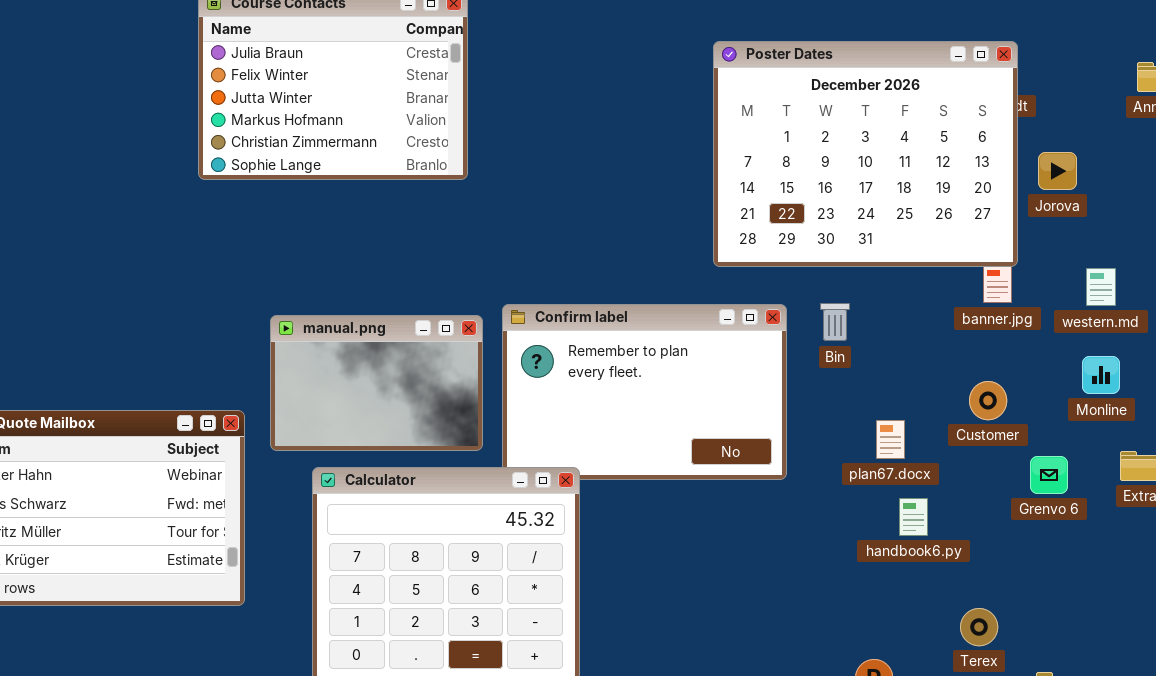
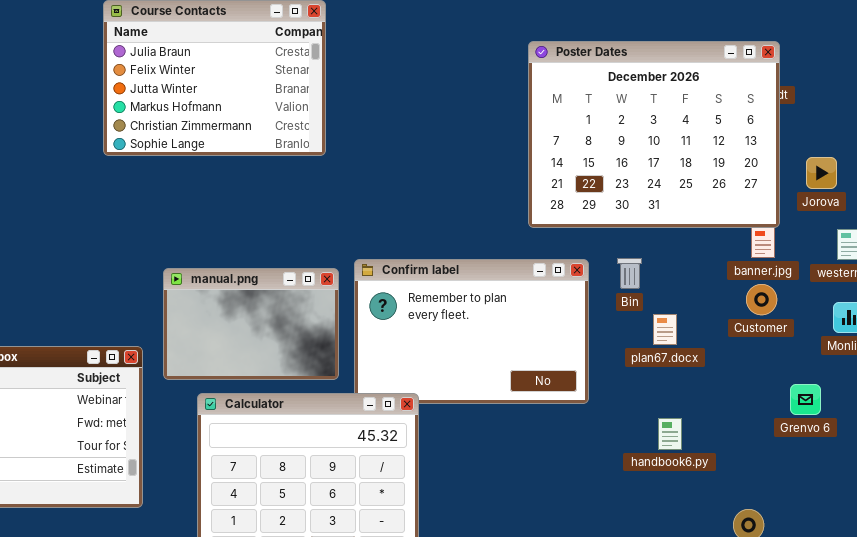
Jorova: [1038,152,1077,190] -> [806,157,837,189], moved
Customer: [969,381,1007,420] -> [746,284,777,315], moved
plan67.docx: [876,420,905,459] -> [653,314,677,345], moved
handbook6.py: [899,498,928,536] -> [658,418,682,450], moved

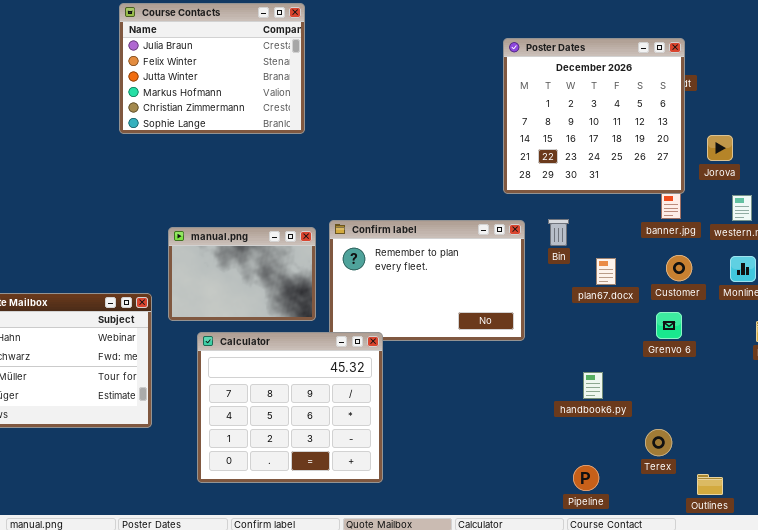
Poster Dates: [528,41,780,228] -> [503,38,685,194], resized
Customer: [746,284,777,315] -> [666,255,692,281], moved
plan67.docx: [653,314,677,345] -> [596,258,616,285], moved
Grenvo 6: [790,384,821,415] -> [656,312,682,339], moved
handbook6.py: [658,418,682,450] -> [583,372,603,399], moved

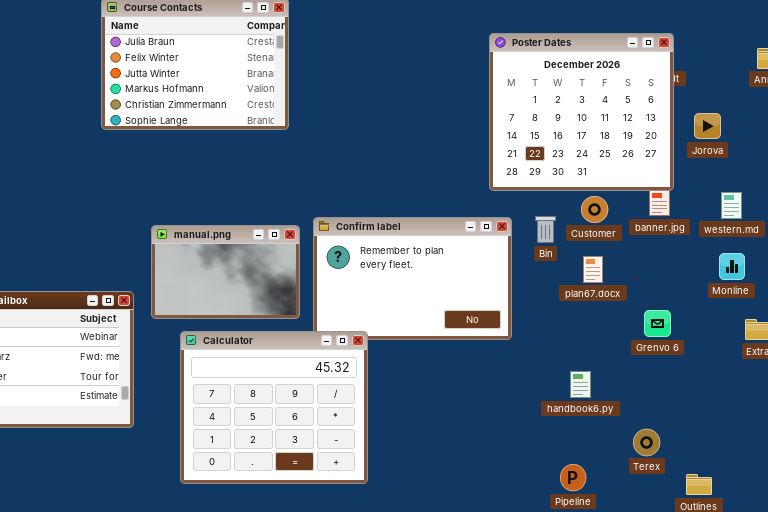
Jorova: [707,135,733,161] -> [694,113,721,139], moved
Customer: [666,255,692,281] -> [581,196,608,223], moved

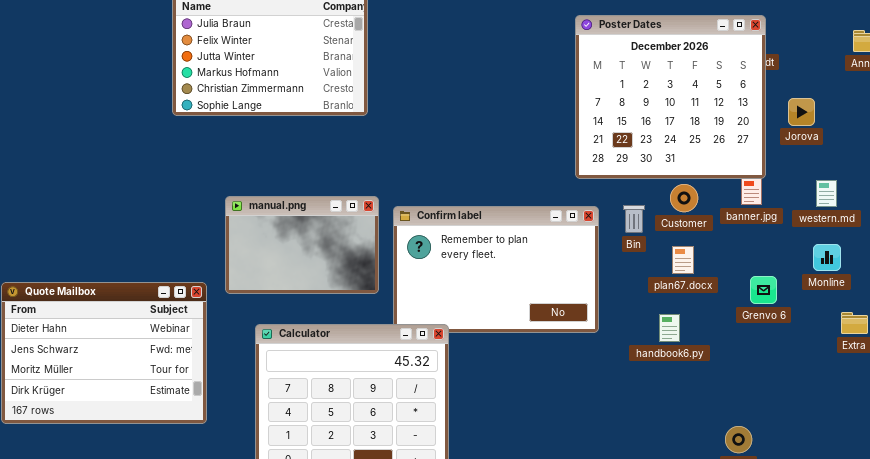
manual.png: [151,225,300,319] -> [225,196,379,294], moved
Grenvo 6: [644,310,671,337] -> [750,276,777,304], moved
handbook6.py: [570,371,591,398] -> [659,314,680,342], moved

